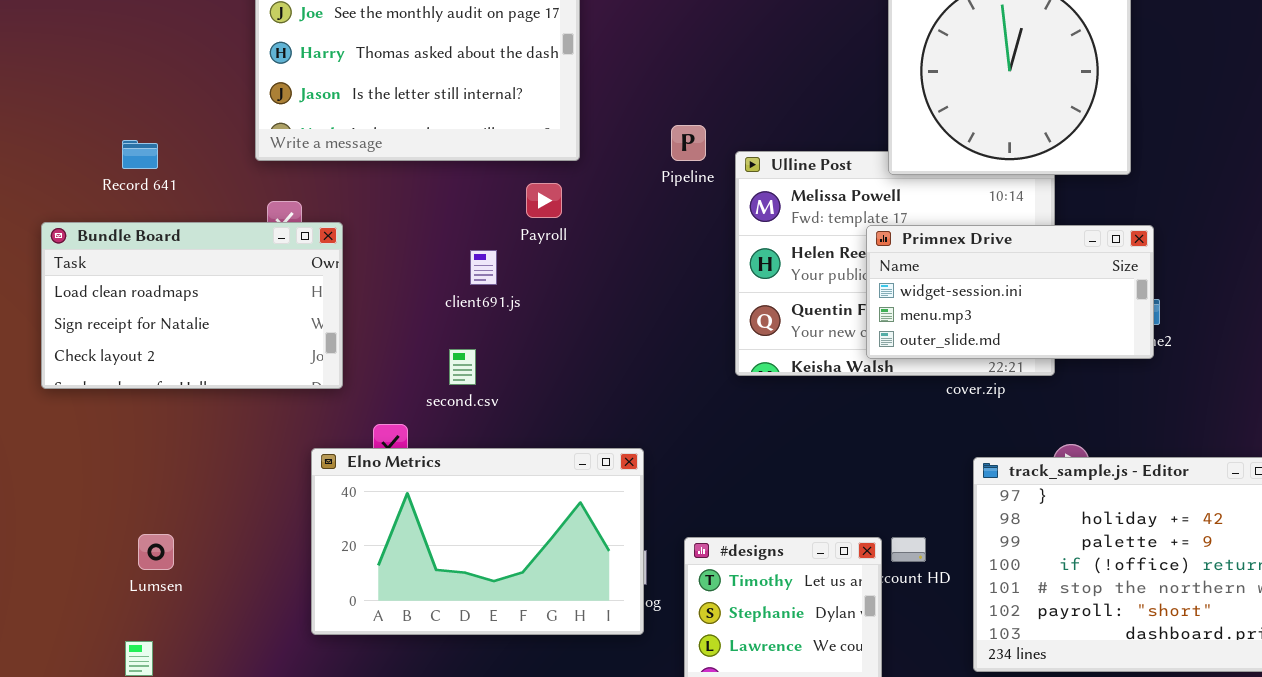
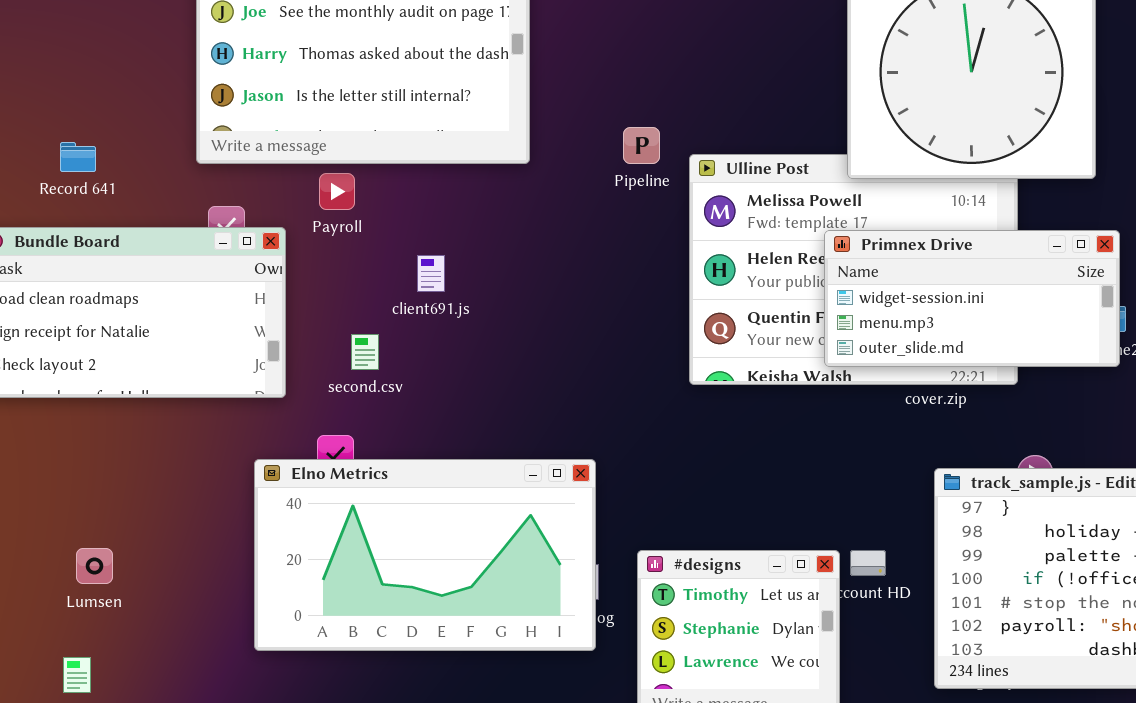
Payroll: [526,183,562,218] -> [319,173,355,210], moved
second.csv: [449,349,476,385] -> [351,334,379,370], moved

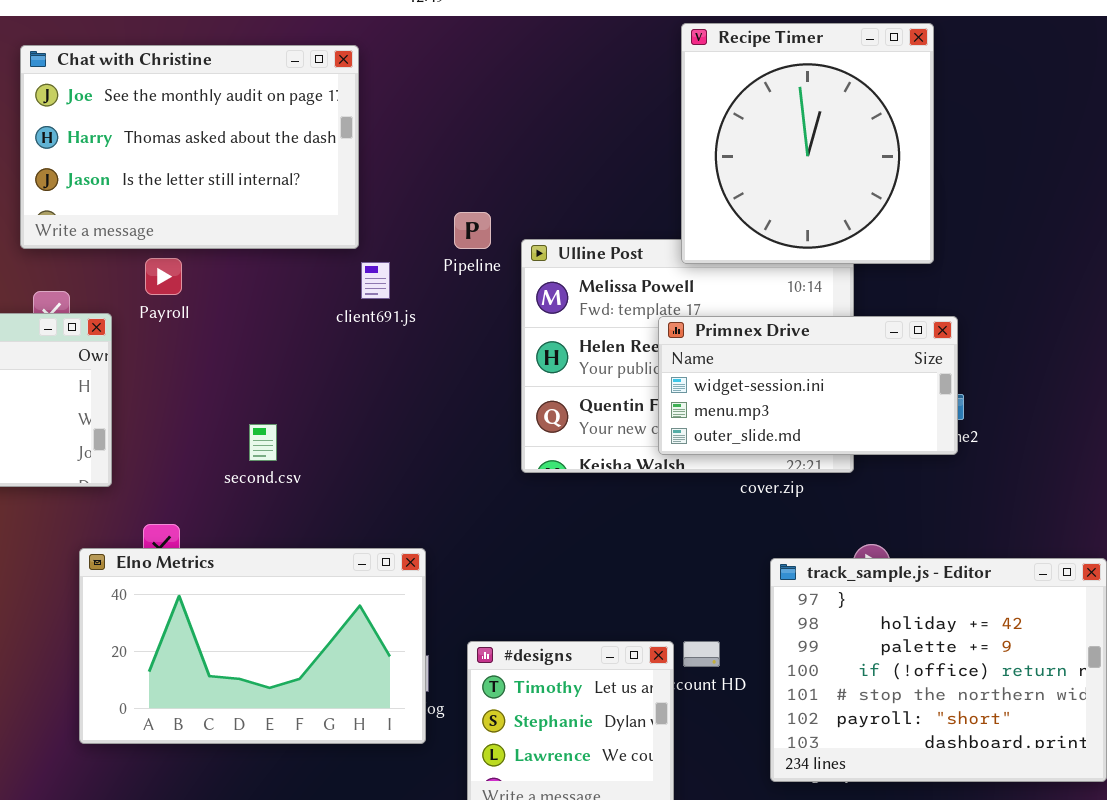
client691.js: [417,255,445,292] -> [361,262,390,299], moved
second.csv: [351,334,379,370] -> [249,424,277,461], moved

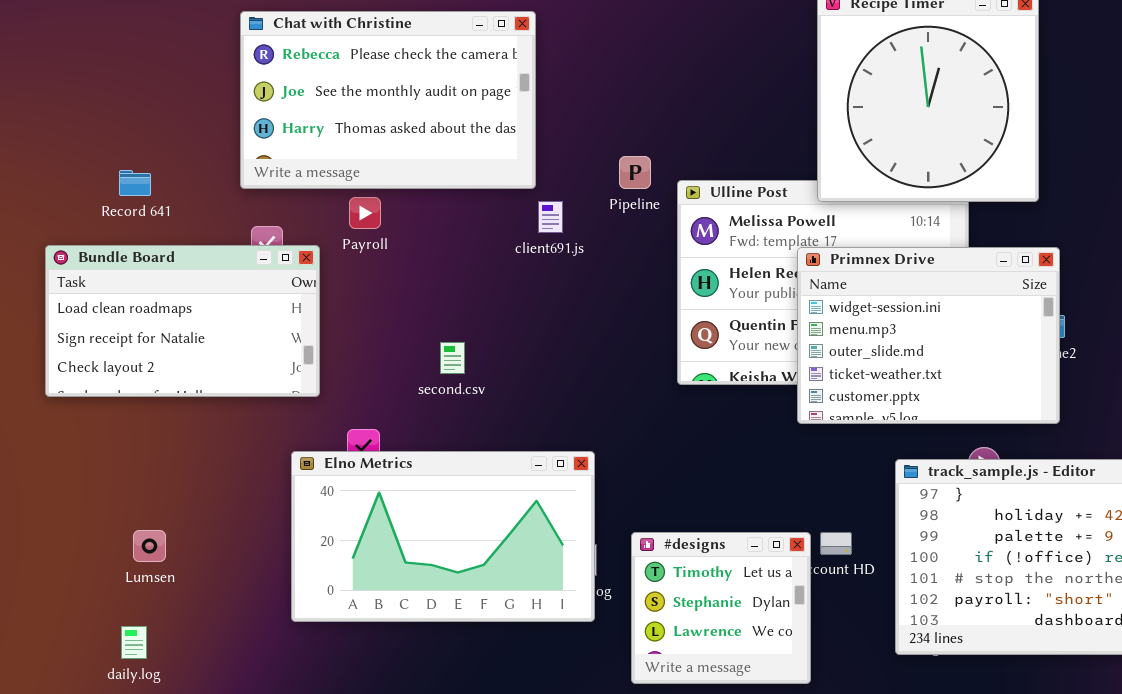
Chat with Christine: [20,45,359,249] -> [240,11,536,189], scrolled up 1 row
Primnex Drive: [658,316,958,455] -> [797,247,1060,424], resized

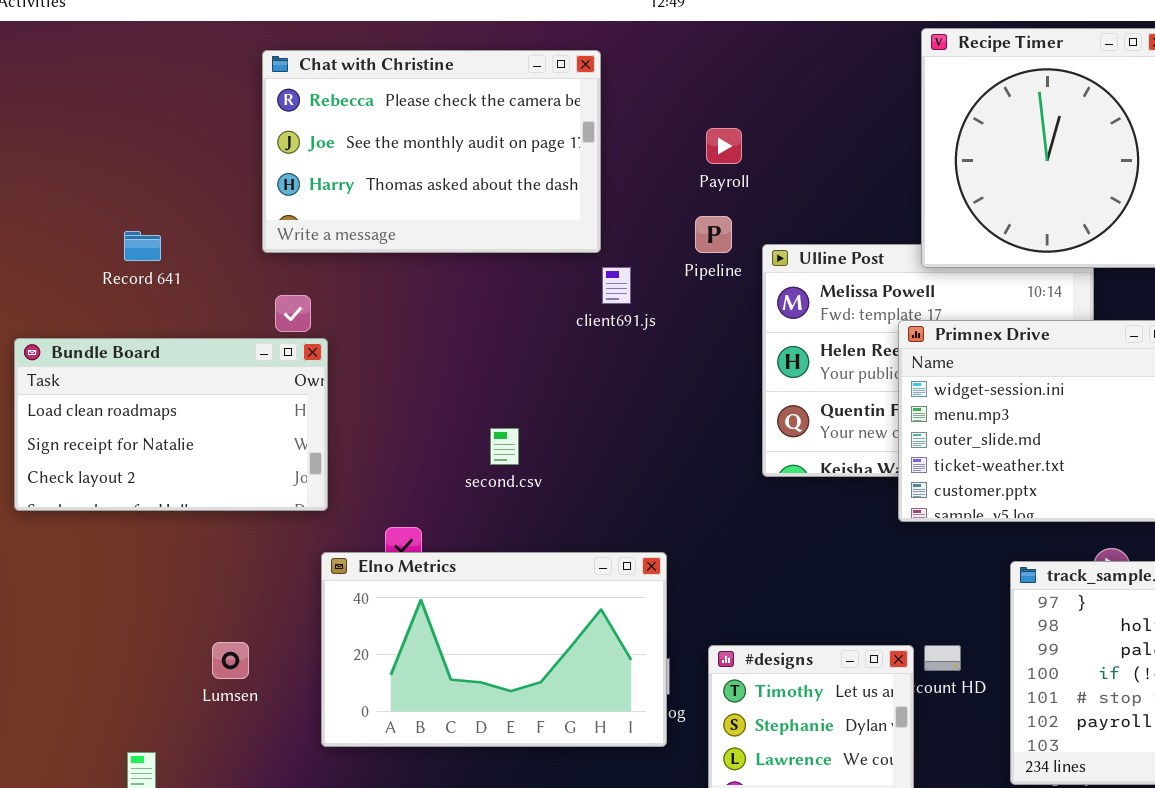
Payroll: [349,197,381,229] -> [706,128,742,164], moved
Bundle Board: [45,245,320,397] -> [14,338,328,511], moved
Lumsen: [133,530,166,562] -> [212,642,249,679], moved

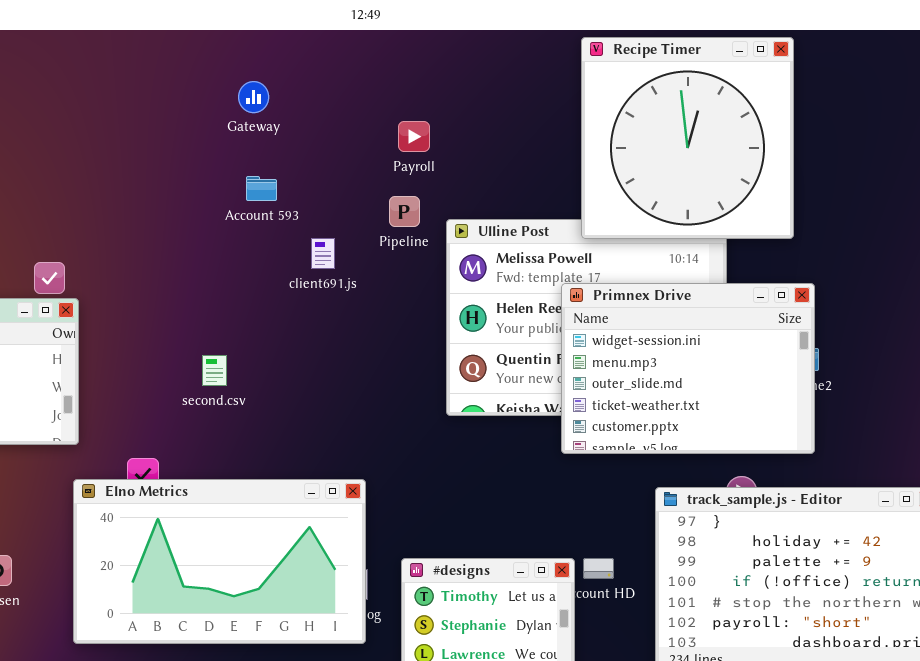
Chat with Christine: [262,50,601,253] -> none, closed
second.csv: [490,428,519,465] -> [202,355,227,386], moved

